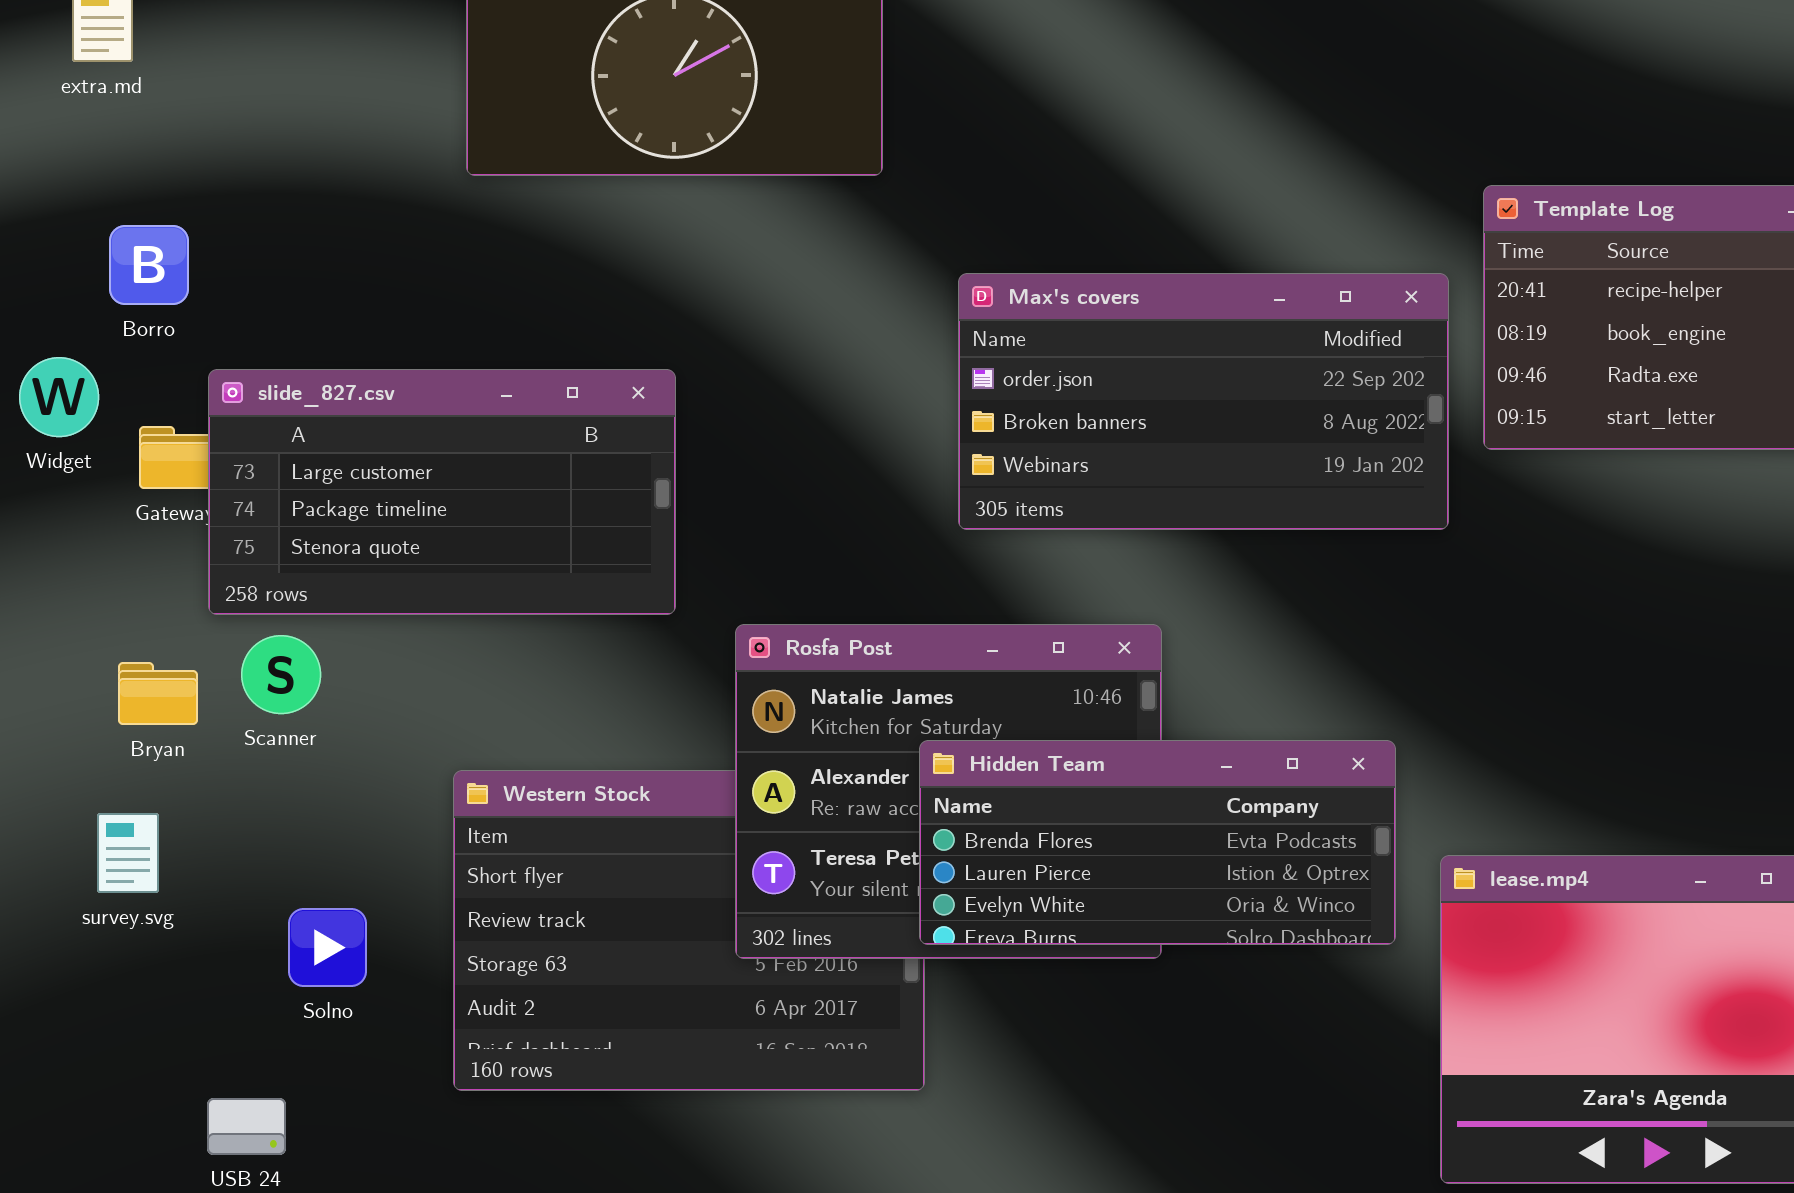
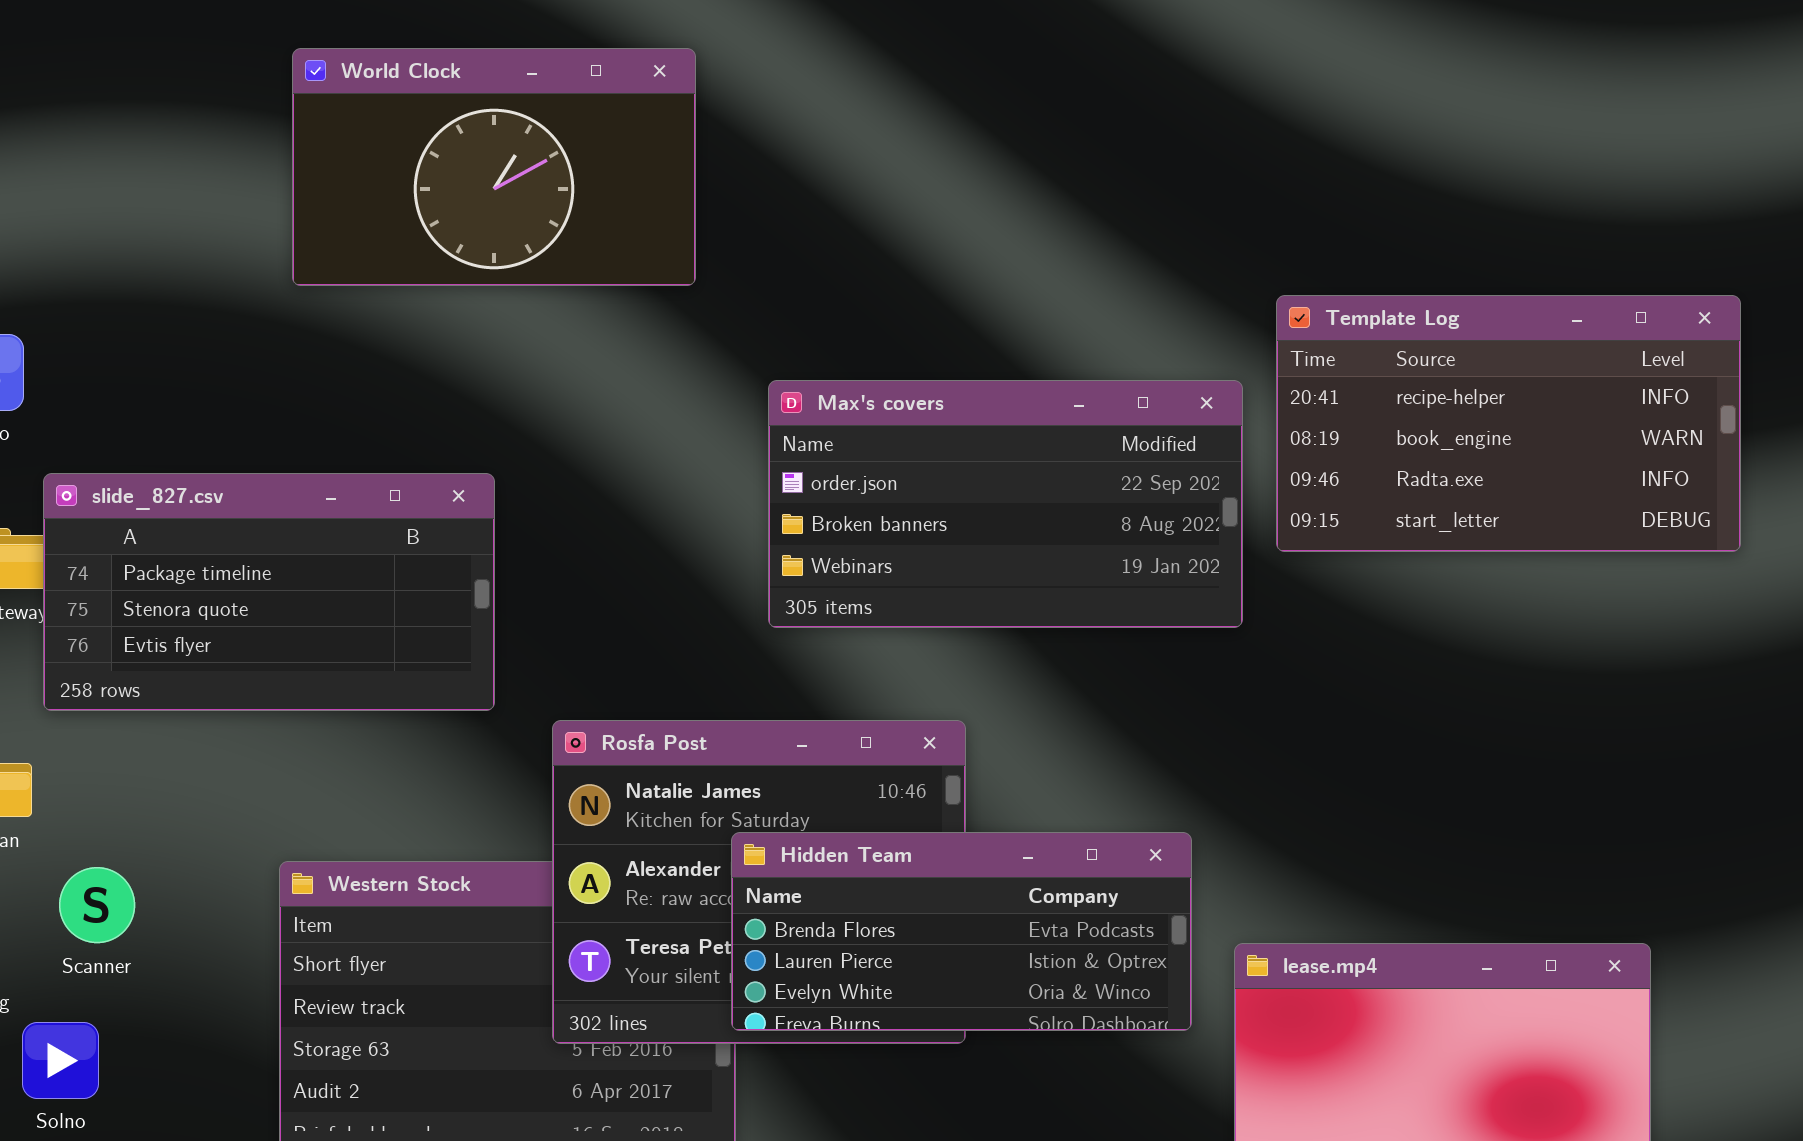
slide_827.csv: [208,369,676,615] -> [43,473,495,711], scrolled down 1 row
Scanner: [241,635,321,714] -> [59,867,135,943], moved
Solno: [288,908,367,987] -> [22,1022,99,1099], moved

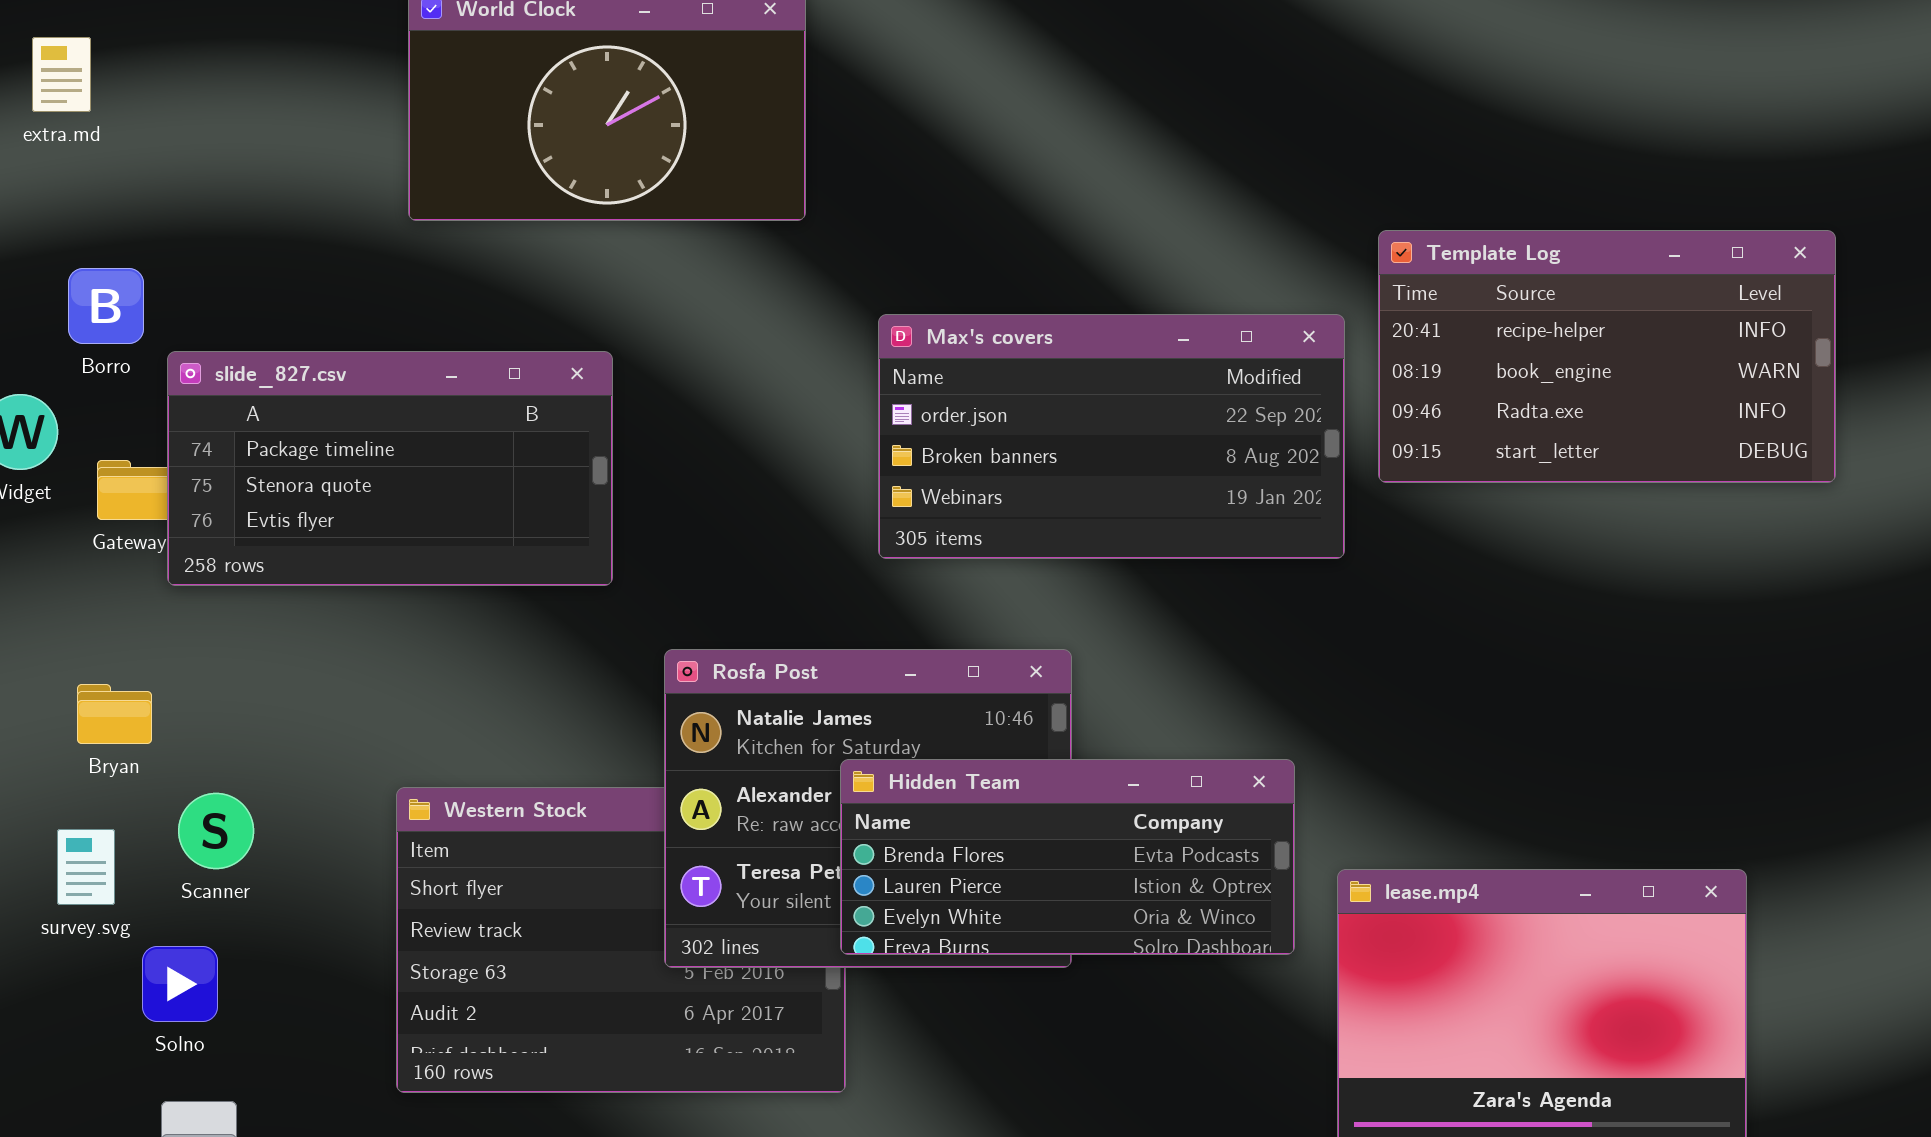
slide_827.csv: [43,473,495,711] -> [167,351,613,586], moved

